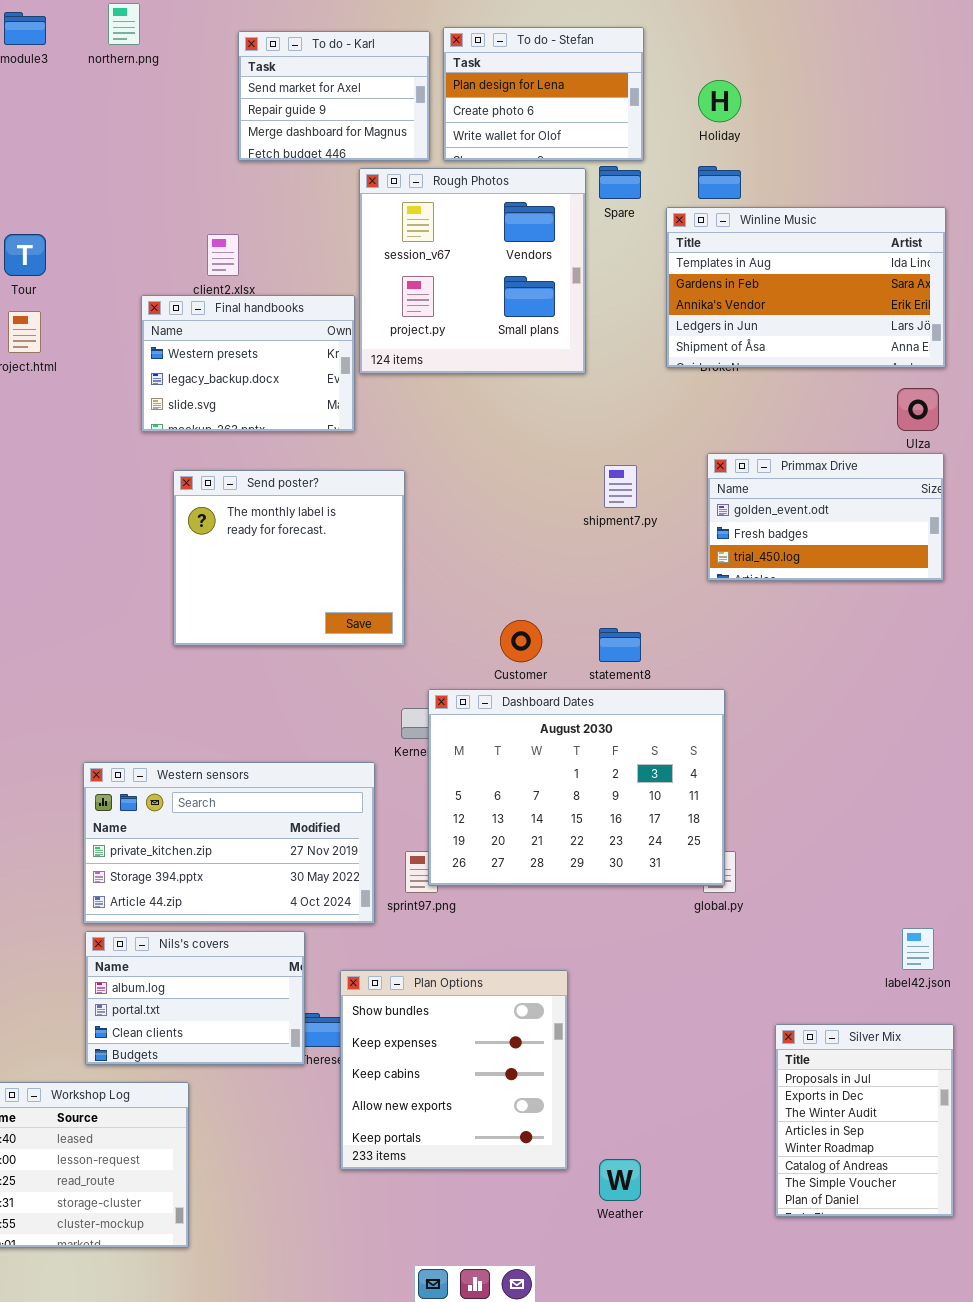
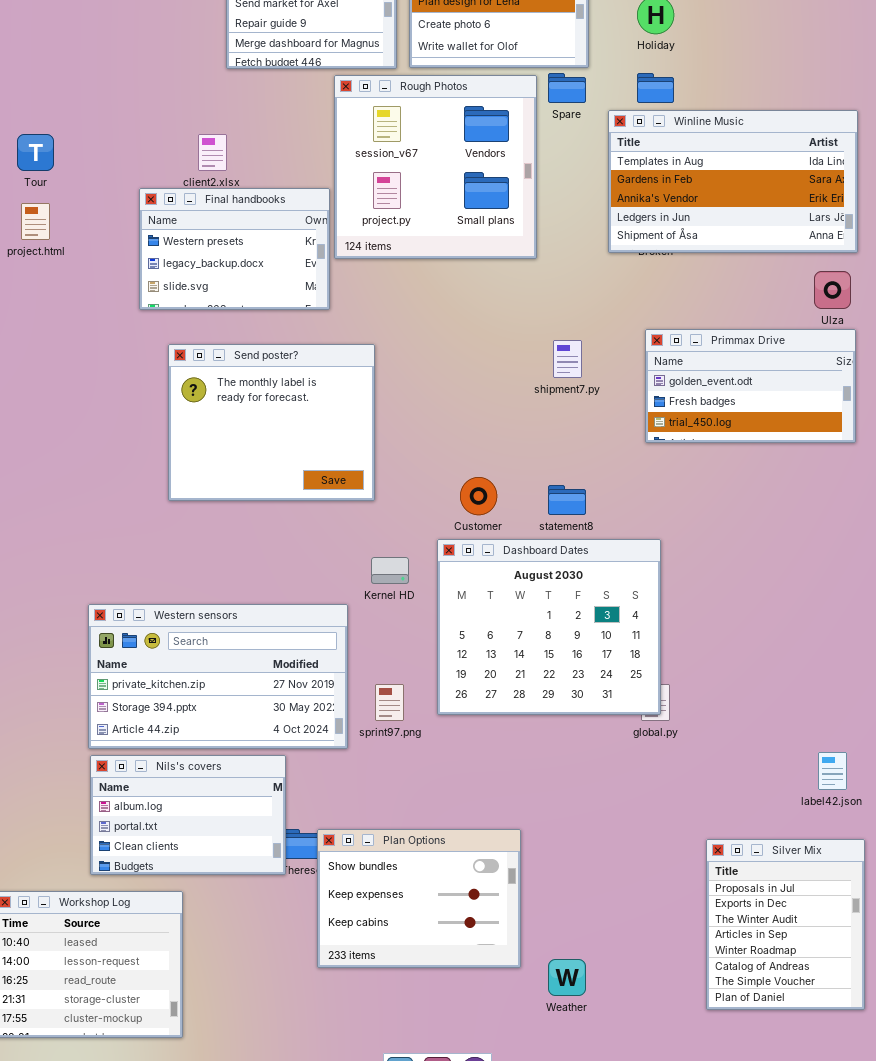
Dashboard Dates: [428,689,725,886] -> [437,539,661,715], resized
Plan Options: [340,970,568,1170] -> [317,829,521,968], resized

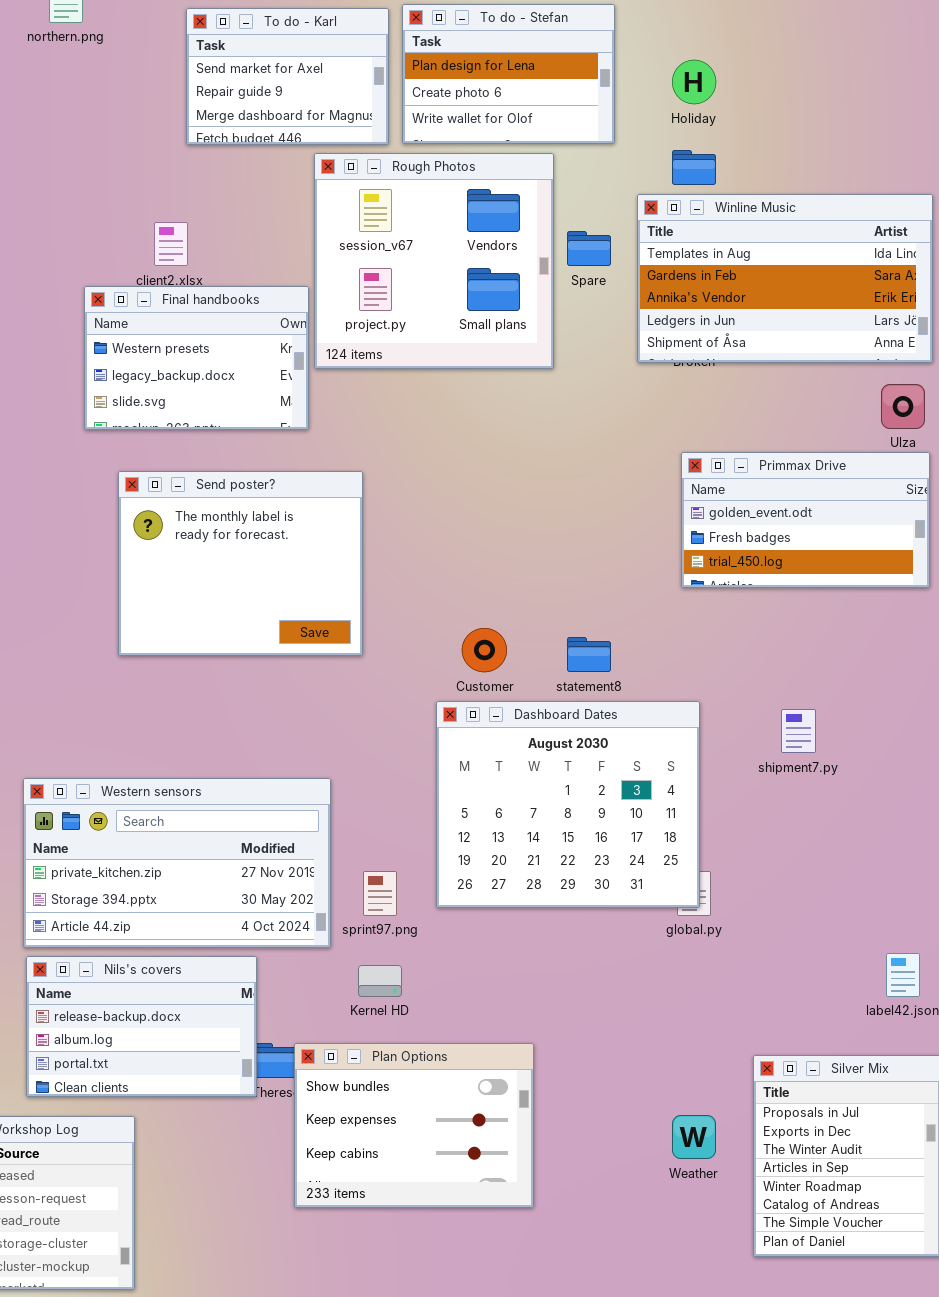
Spare: [548,73,586,103] -> [567,231,611,266], moved
shipment7.py: [553,340,582,378] -> [781,709,816,753], moved
Kernel HD: [371,557,409,584] -> [358,965,402,997], moved
Nils's covers: [90,755,286,875] -> [26,956,257,1097], scrolled up 1 row
Weather: [548,959,586,996] -> [672,1115,716,1159], moved

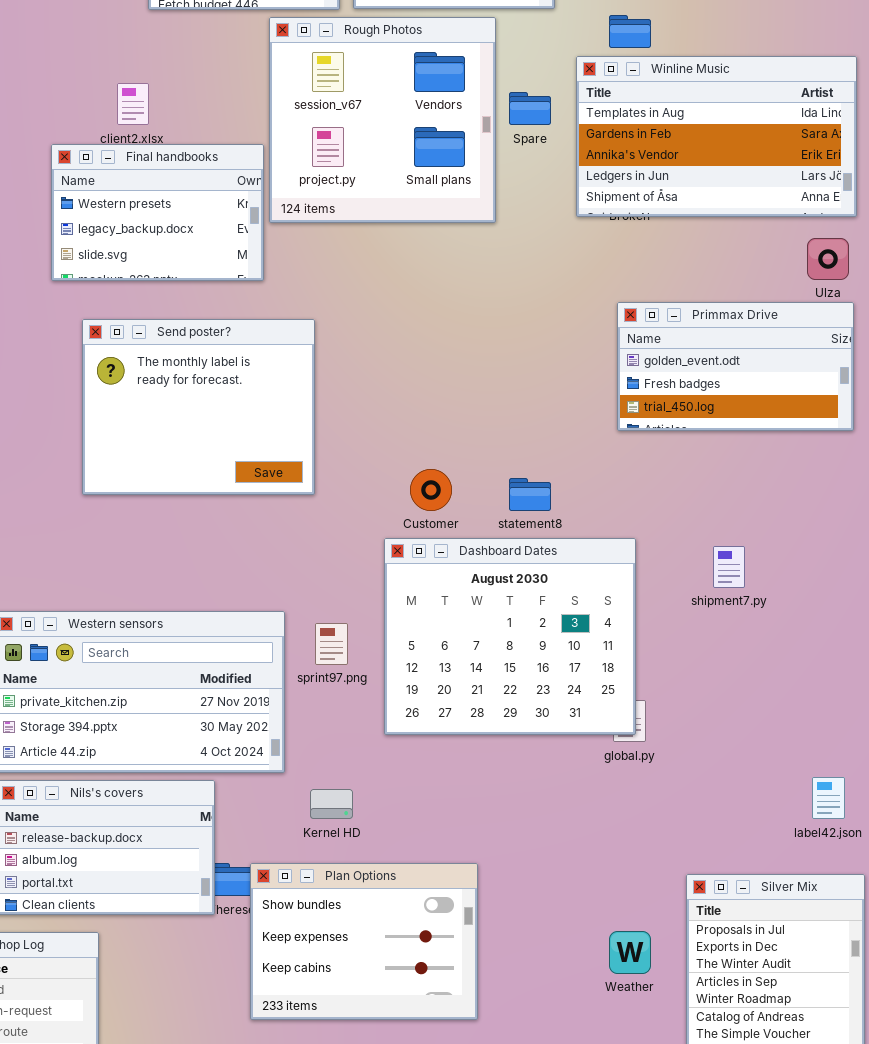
sprint97.png: [363,871,397,916] -> [315,623,348,665], moved

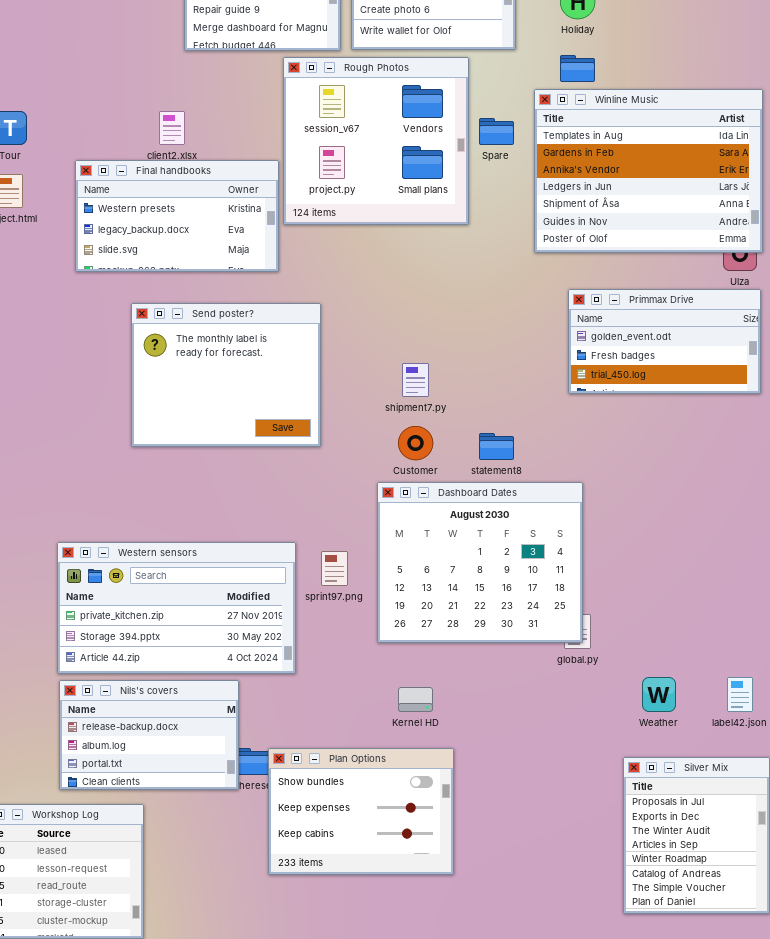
Winline Music: [576,56,857,217] -> [534,89,763,253], resized
Final handbooks: [51,144,264,281] -> [75,160,279,272], resized
shipment7.py: [713,546,745,588] -> [402,363,429,397], moved
Kernel HD: [310,789,353,819] -> [398,687,433,712], moved
Weather: [609,931,651,974] -> [642,677,676,712], moved

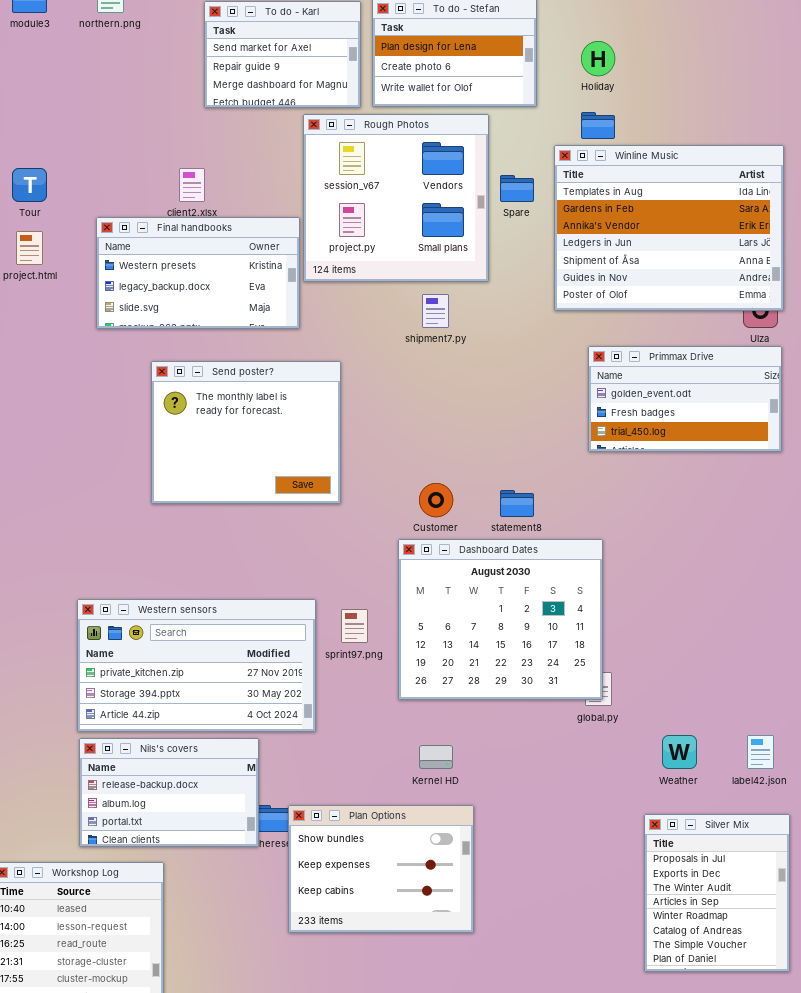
shipment7.py: [402,363,429,397] -> [422,294,449,328], moved

